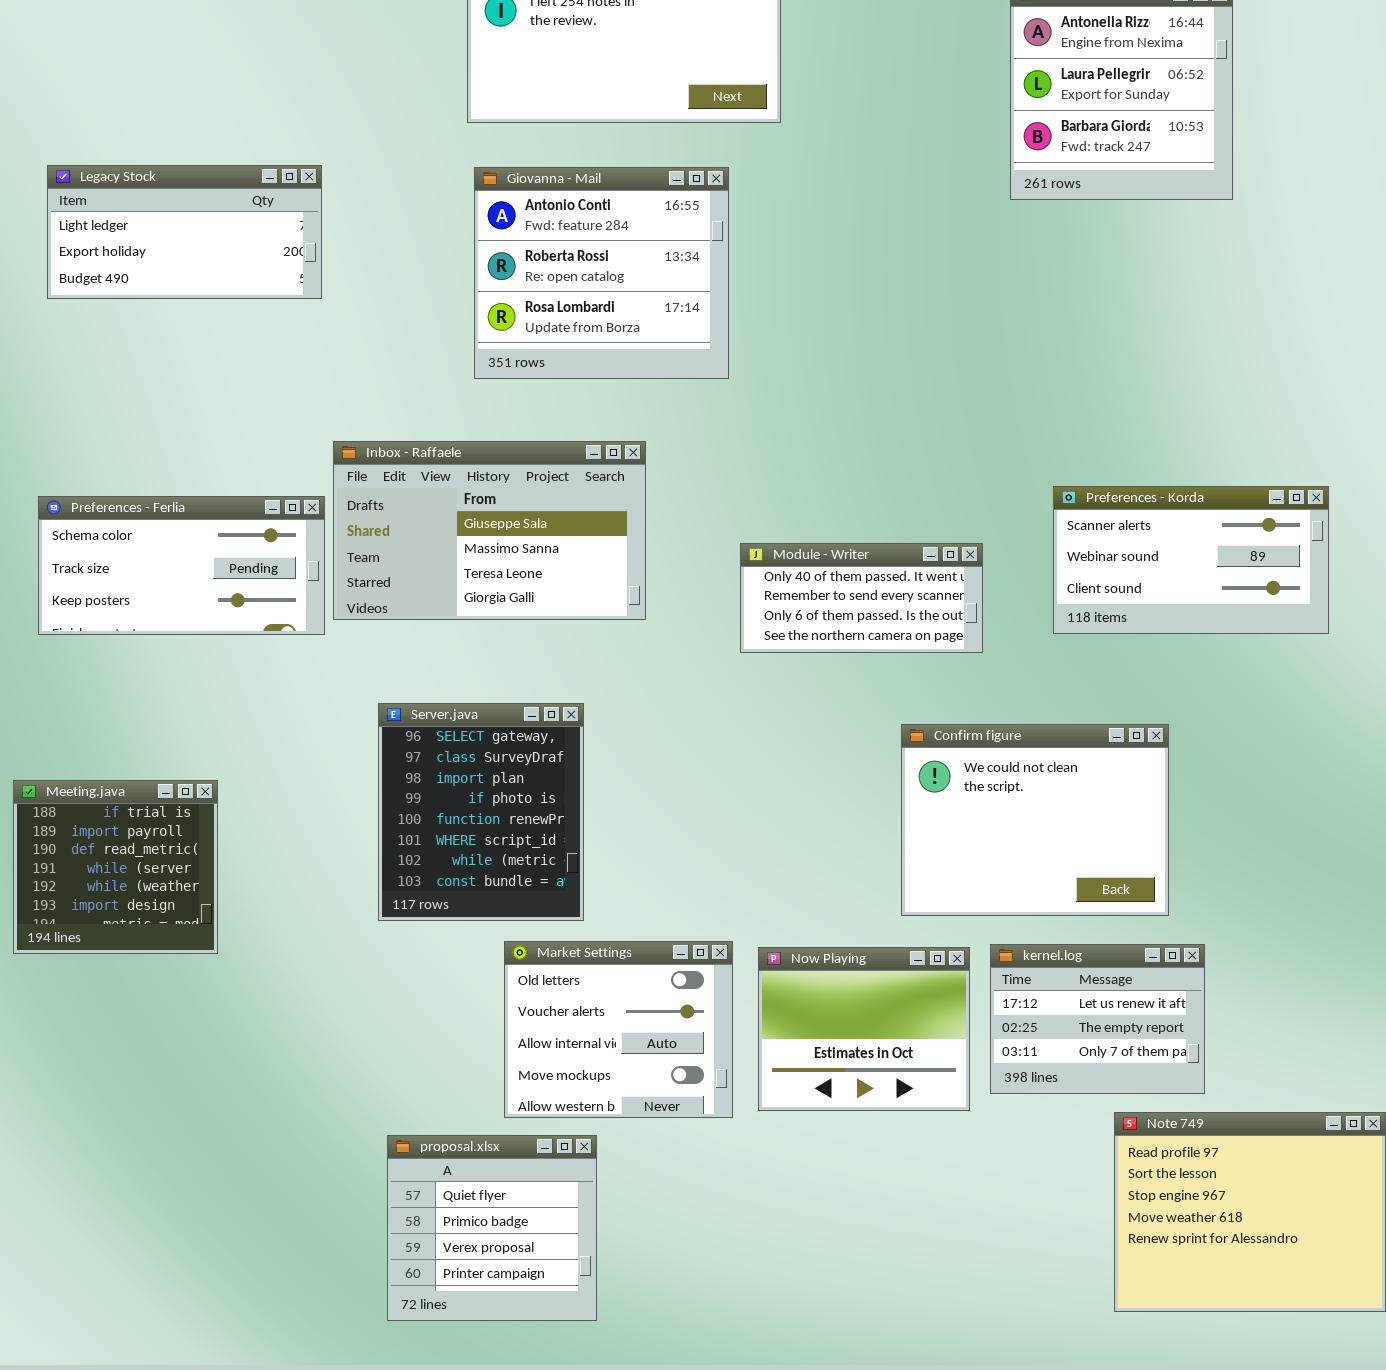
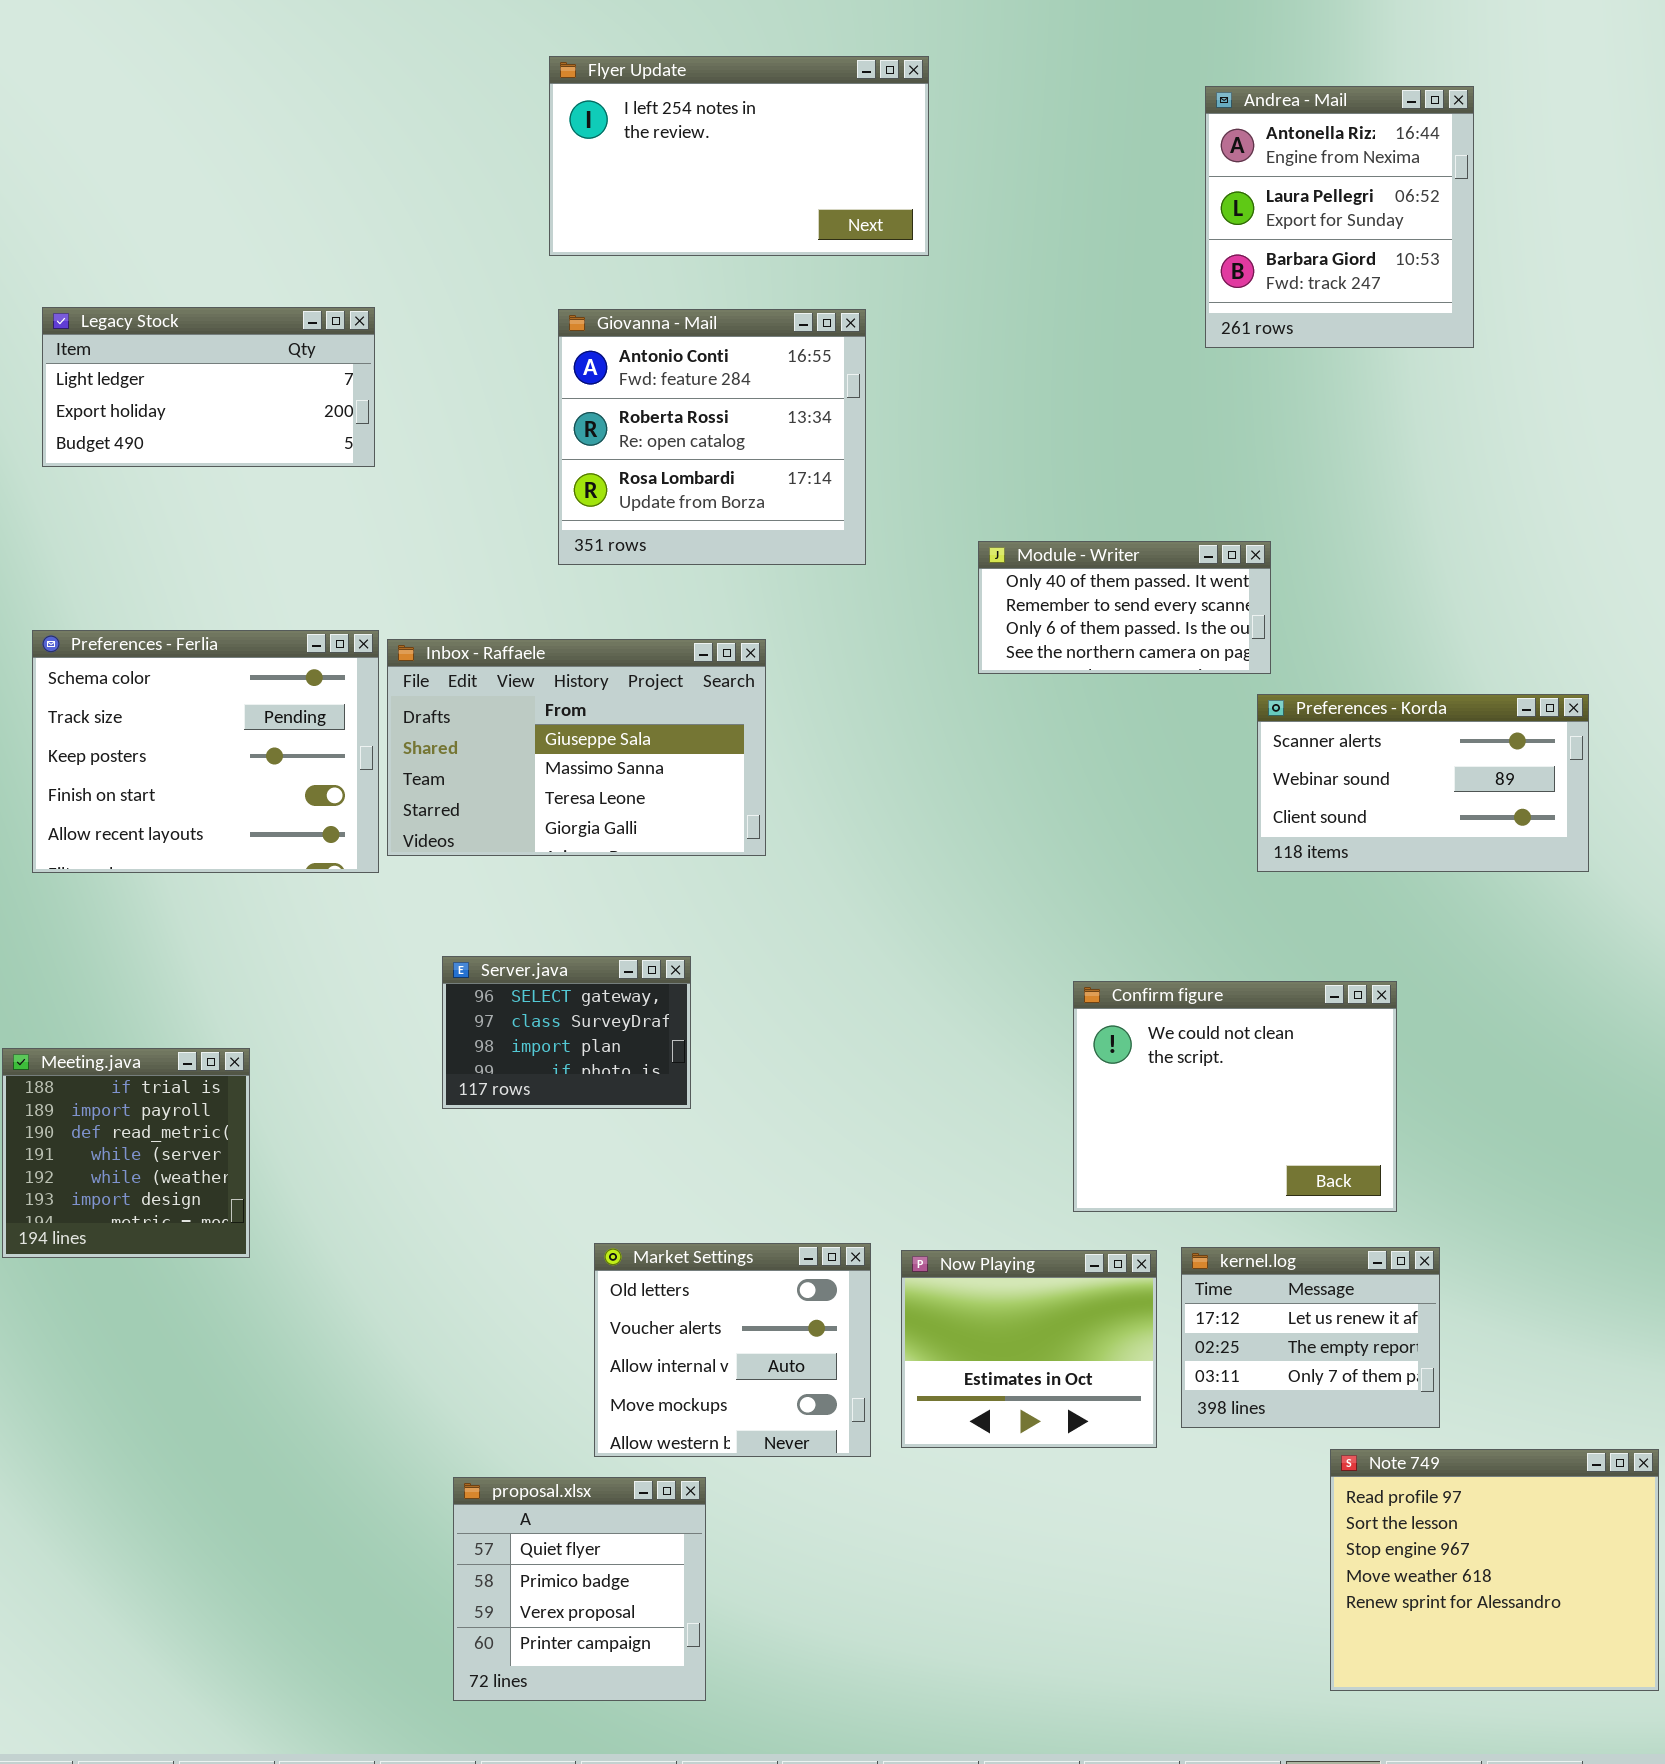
Preferences - Ferlia: [38,496,325,635] -> [32,630,379,873], resized
Module - Writer: [740,543,983,653] -> [978,541,1271,674], moved
Server.java: [378,703,584,921] -> [442,956,691,1109], resized

